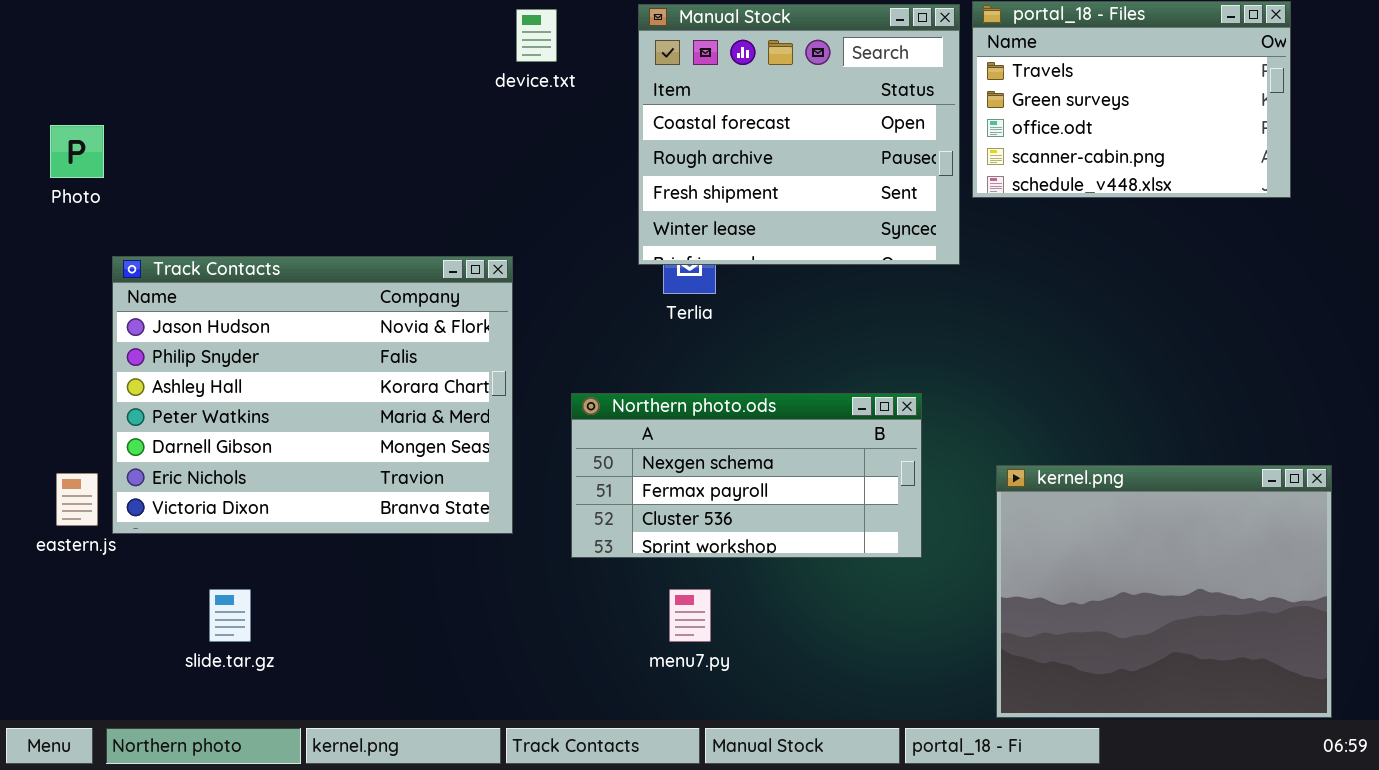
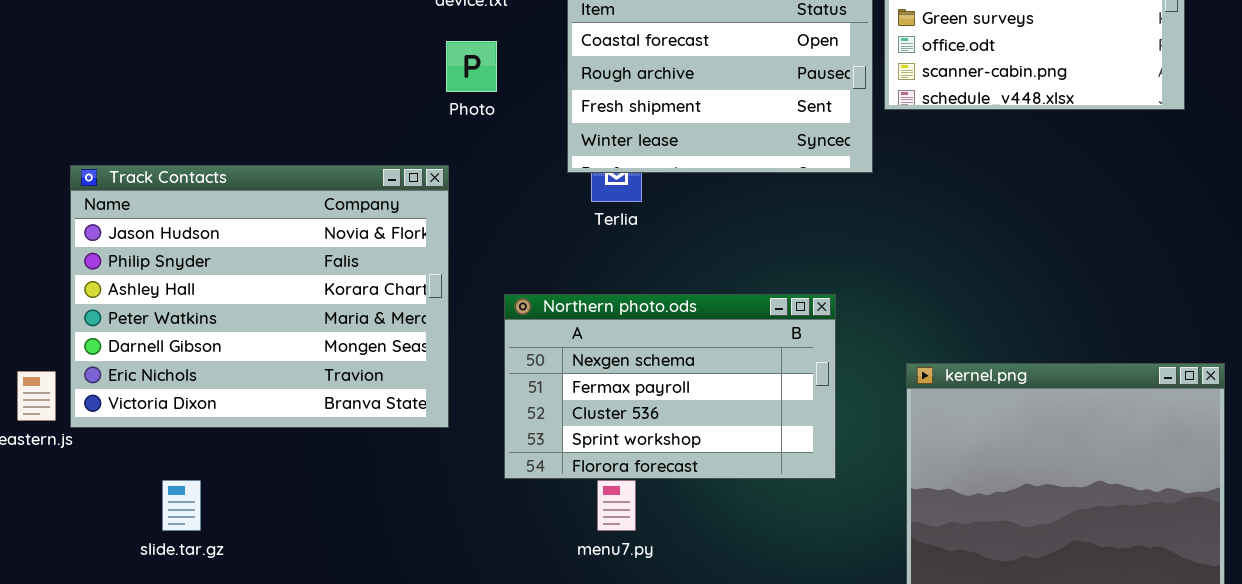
Photo: [50,125,104,178] -> [446,41,497,92], moved
Northern photo.ods: [571,393,922,558] -> [504,294,836,479], resized

